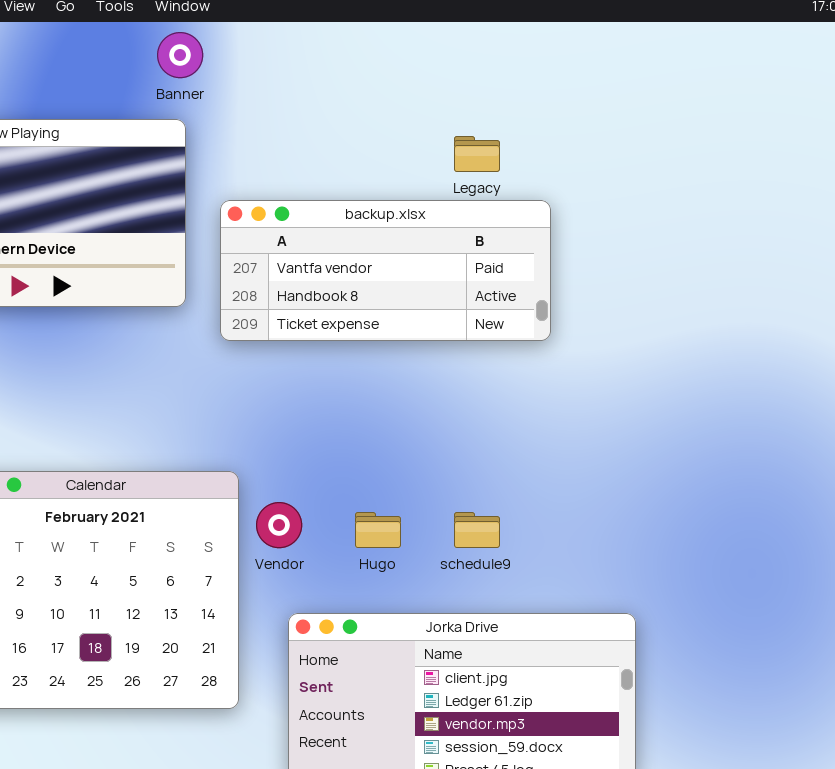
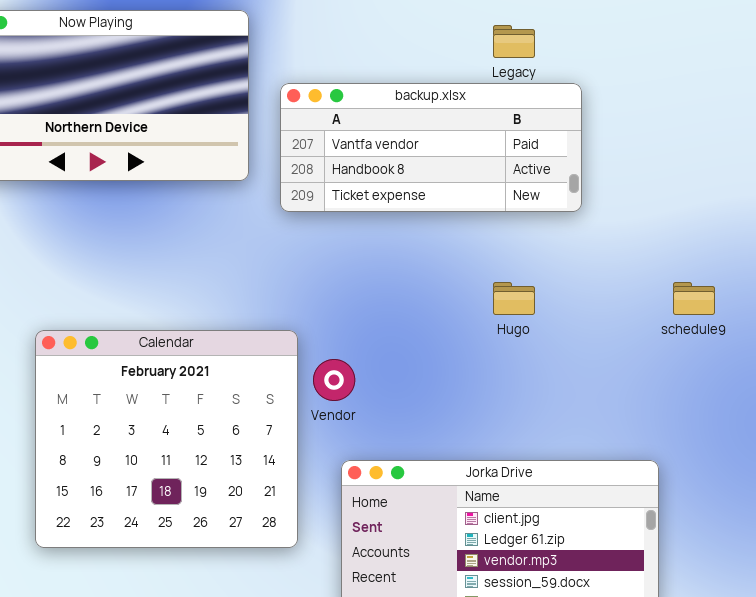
Hugo: [355,512,401,548] -> [493,282,535,315], moved
schedule9: [454,512,500,548] -> [673,282,715,315], moved

